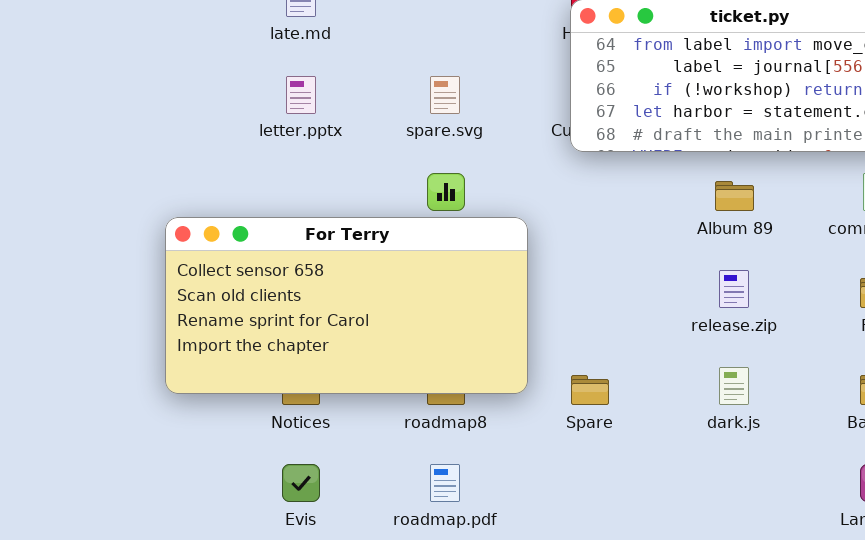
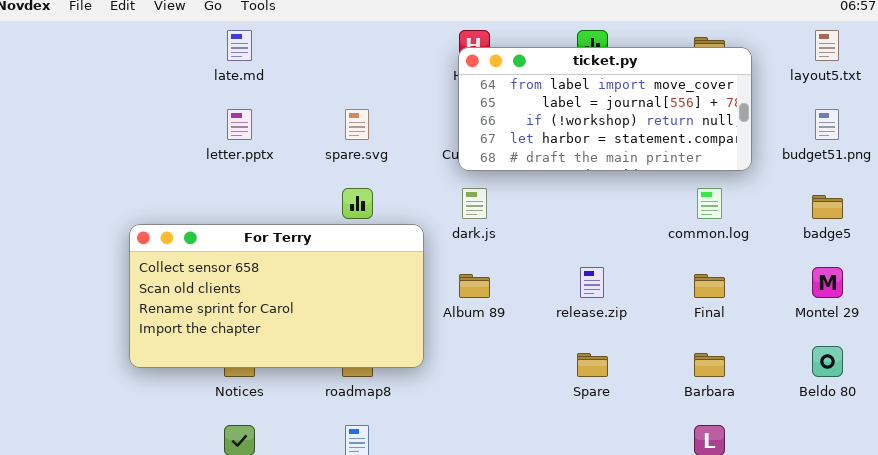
Album 89: [715,181,754,211] -> [459,274,490,298], moved
dark.js: [719,367,749,405] -> [462,188,487,219], moved
Spare: [571,375,609,405] -> [577,353,608,377], moved

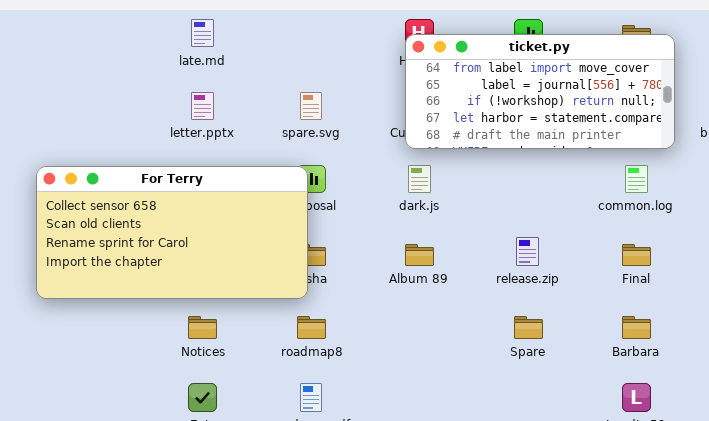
For Terry: [129,224,424,368] -> [36,166,308,299], moved

